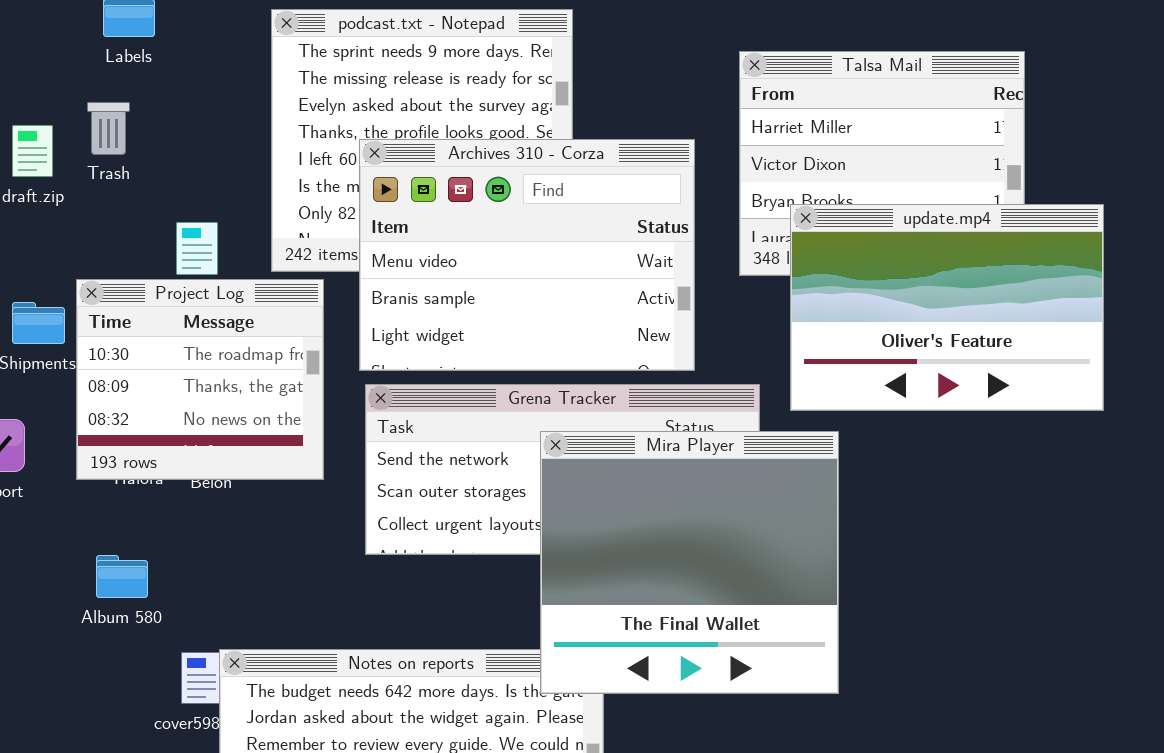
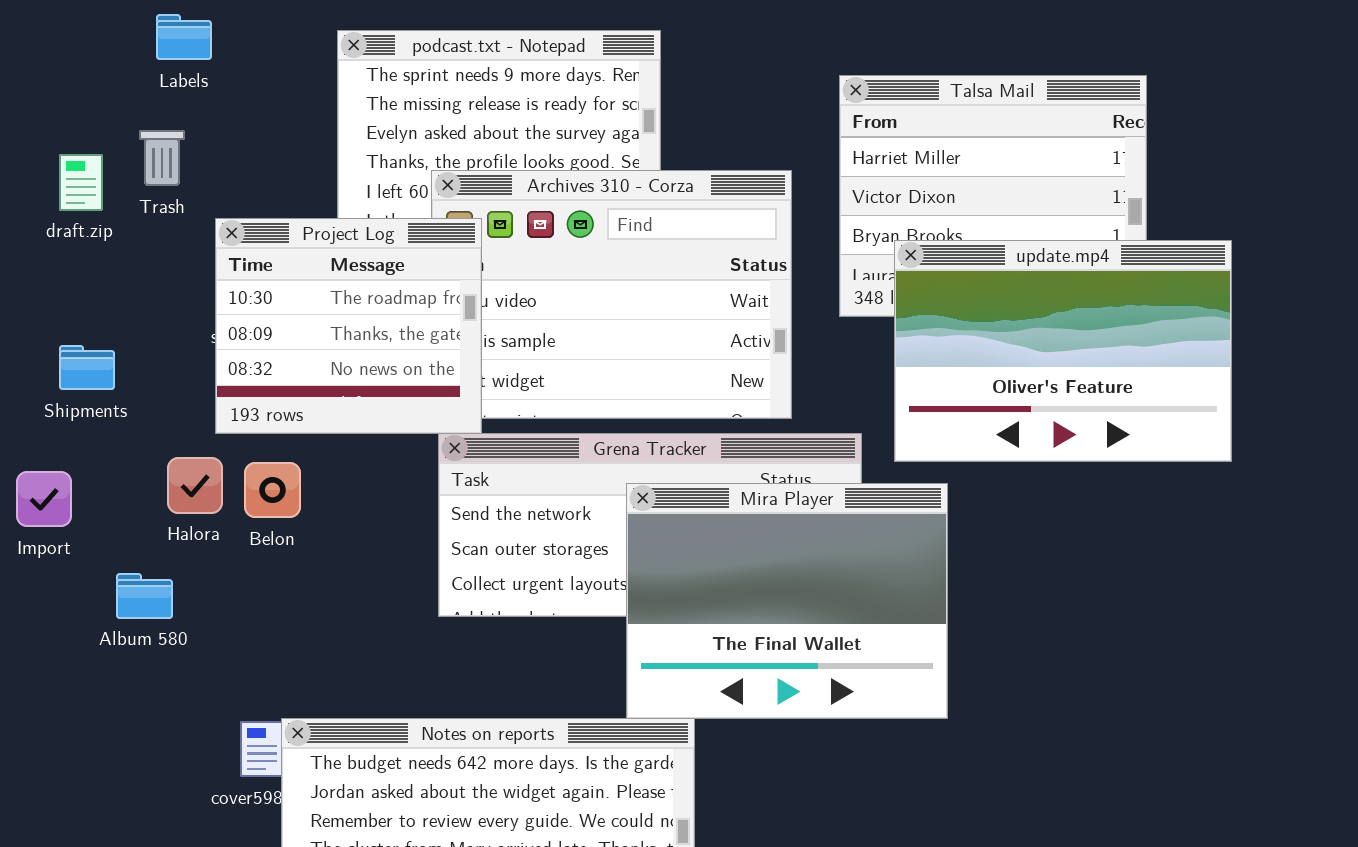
Project Log: [76,279,324,480] -> [215,218,482,434], moved
Mira Player: [540,431,839,694] -> [626,483,948,719], resized
Album 580: [96,555,148,598] -> [116,573,173,619], moved

